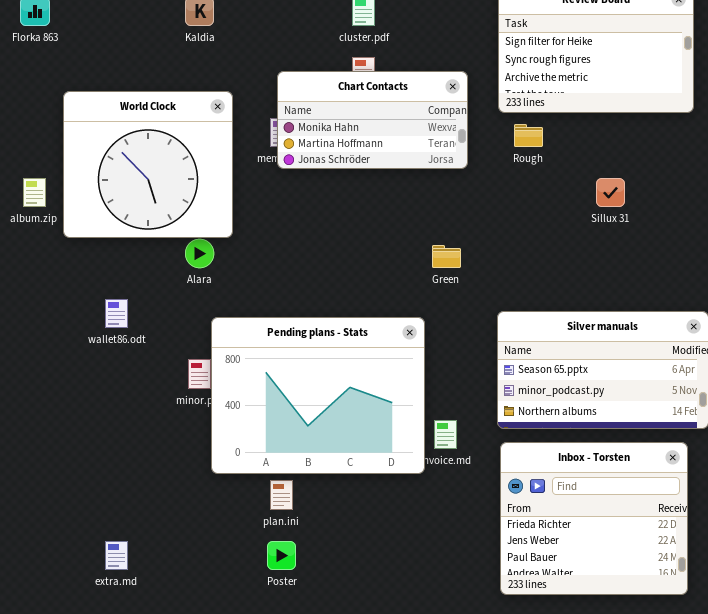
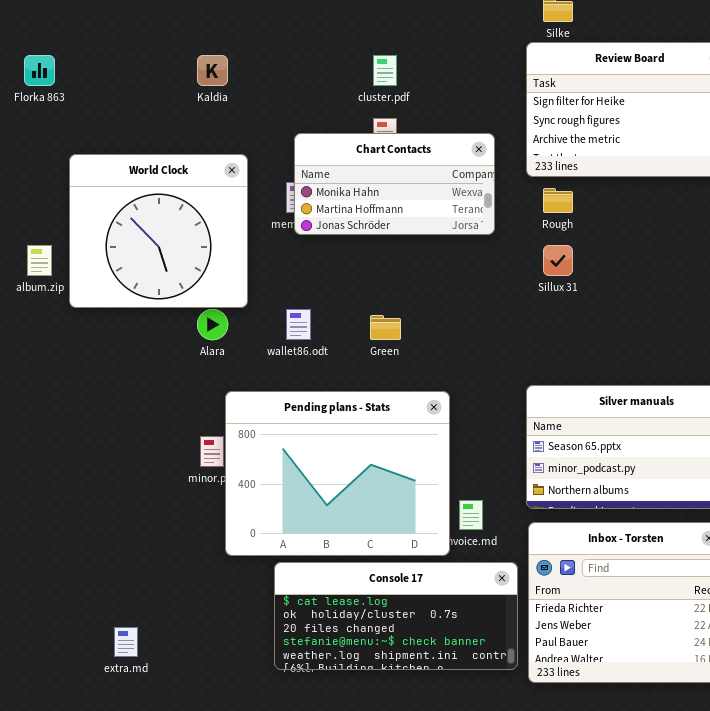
Sillux 31: [596,178,625,207] -> [543,245,573,276], moved
Green: [432,245,461,268] -> [370,315,401,340], moved
wallet86.odt: [105,299,128,328] -> [286,309,311,340], moved
Console 17: none -> [274,562,518,670], opened

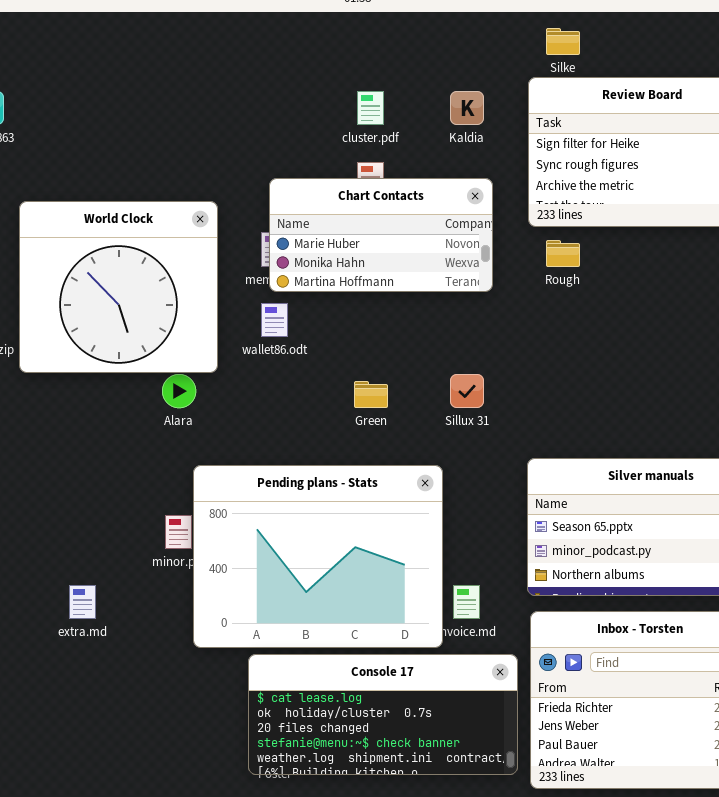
Kaldia: [197,55,228,86] -> [450,91,484,125], moved
Chart Contacts: [294,133,495,235] -> [269,178,493,292], scrolled up 1 row
Sillux 31: [543,245,573,276] -> [450,374,484,408], moved
wallet86.odt: [286,309,311,340] -> [261,303,288,337], moved
extra.md: [114,627,138,657] -> [69,585,96,619], moved

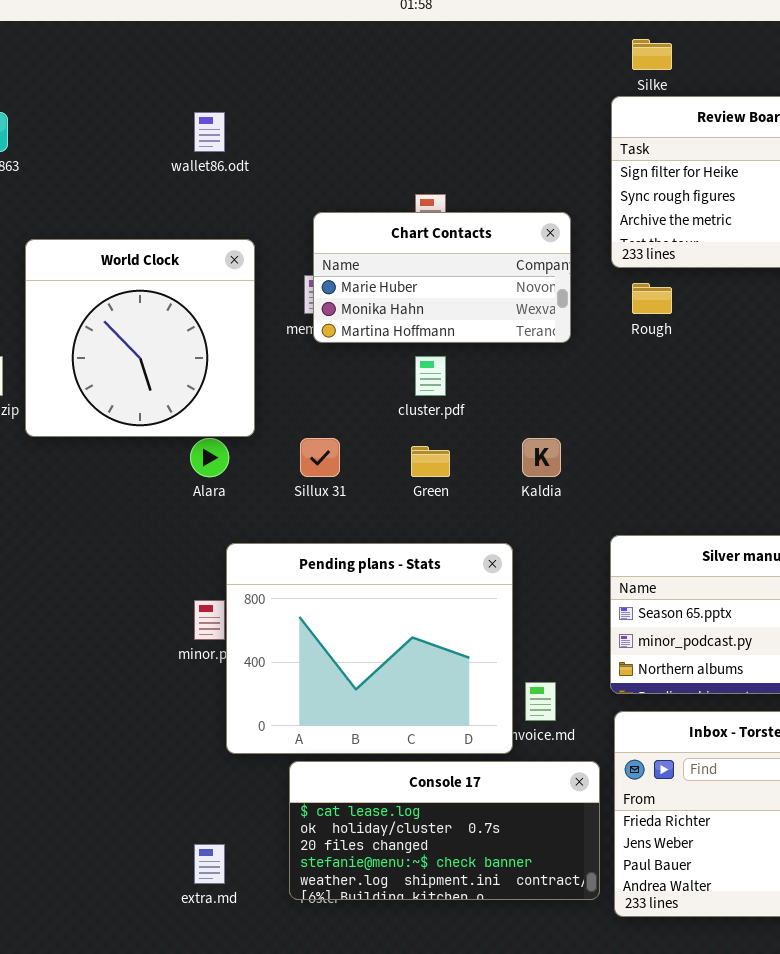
cluster.pdf: [357,91,384,125] -> [415,356,446,396], moved
Kaldia: [450,91,484,125] -> [522,438,561,477], moved
wallet86.odt: [261,303,288,337] -> [194,112,225,152], moved
Sillux 31: [450,374,484,408] -> [300,438,340,477], moved
extra.md: [69,585,96,619] -> [194,844,225,884], moved

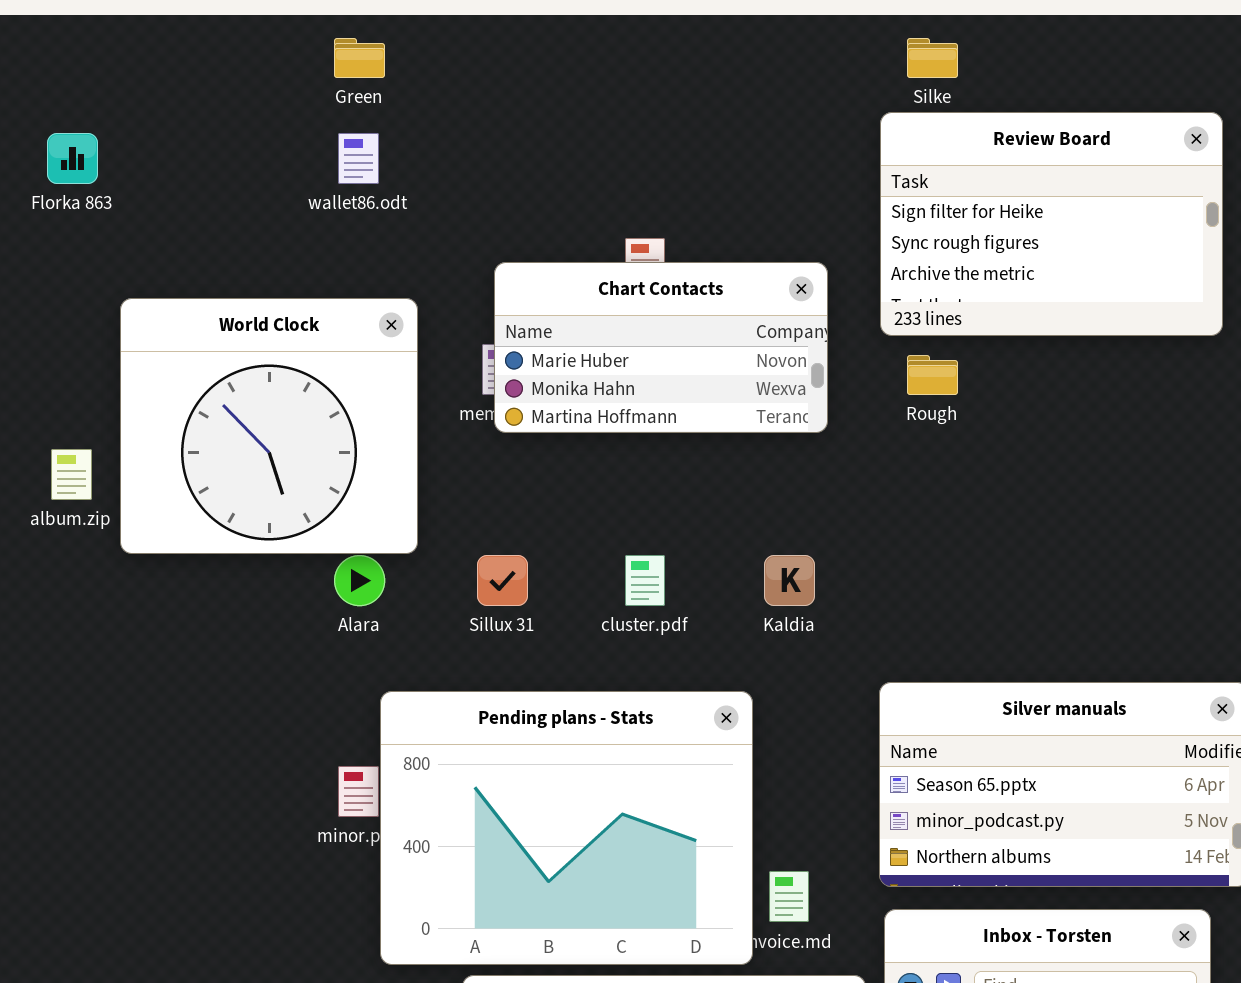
cluster.pdf: [415,356,446,396] -> [625,555,665,606], moved
Green: [411,446,450,477] -> [334,38,385,78], moved

